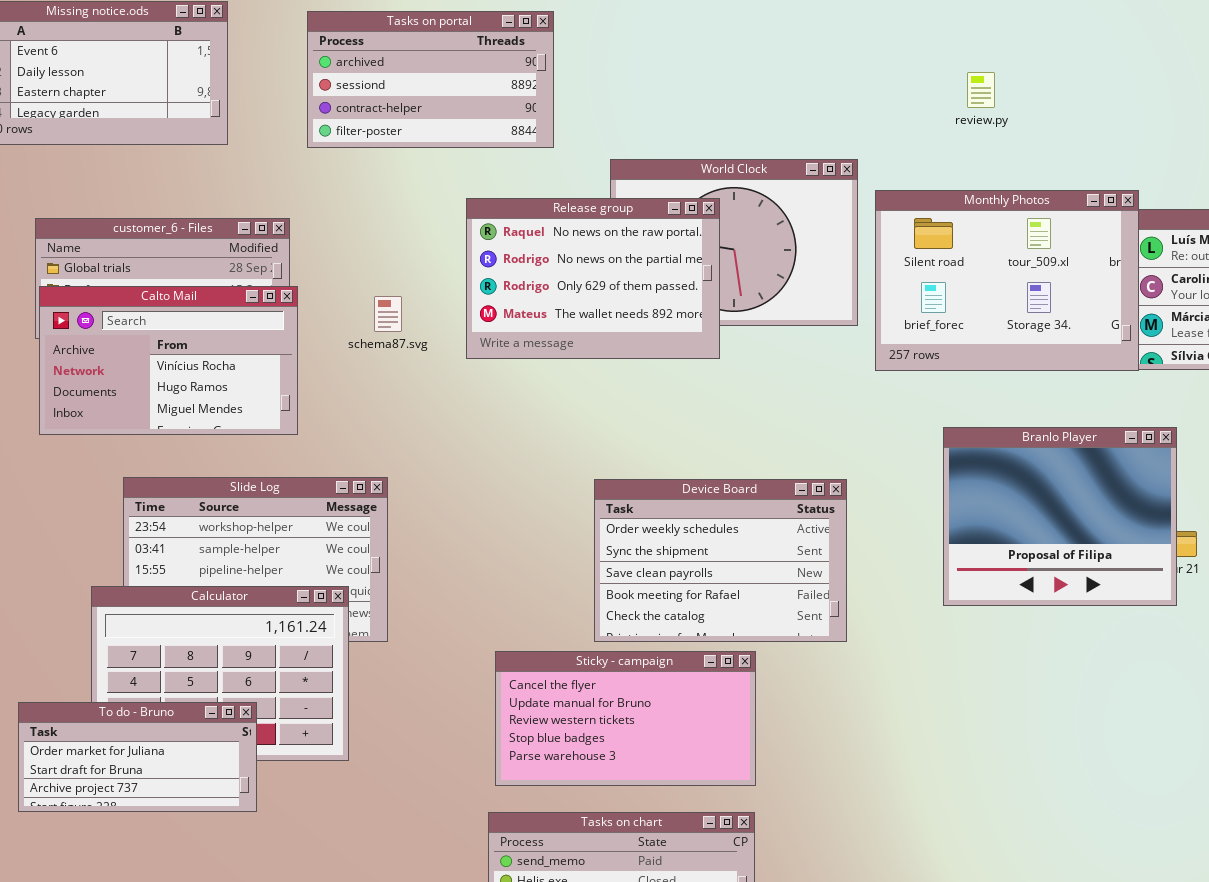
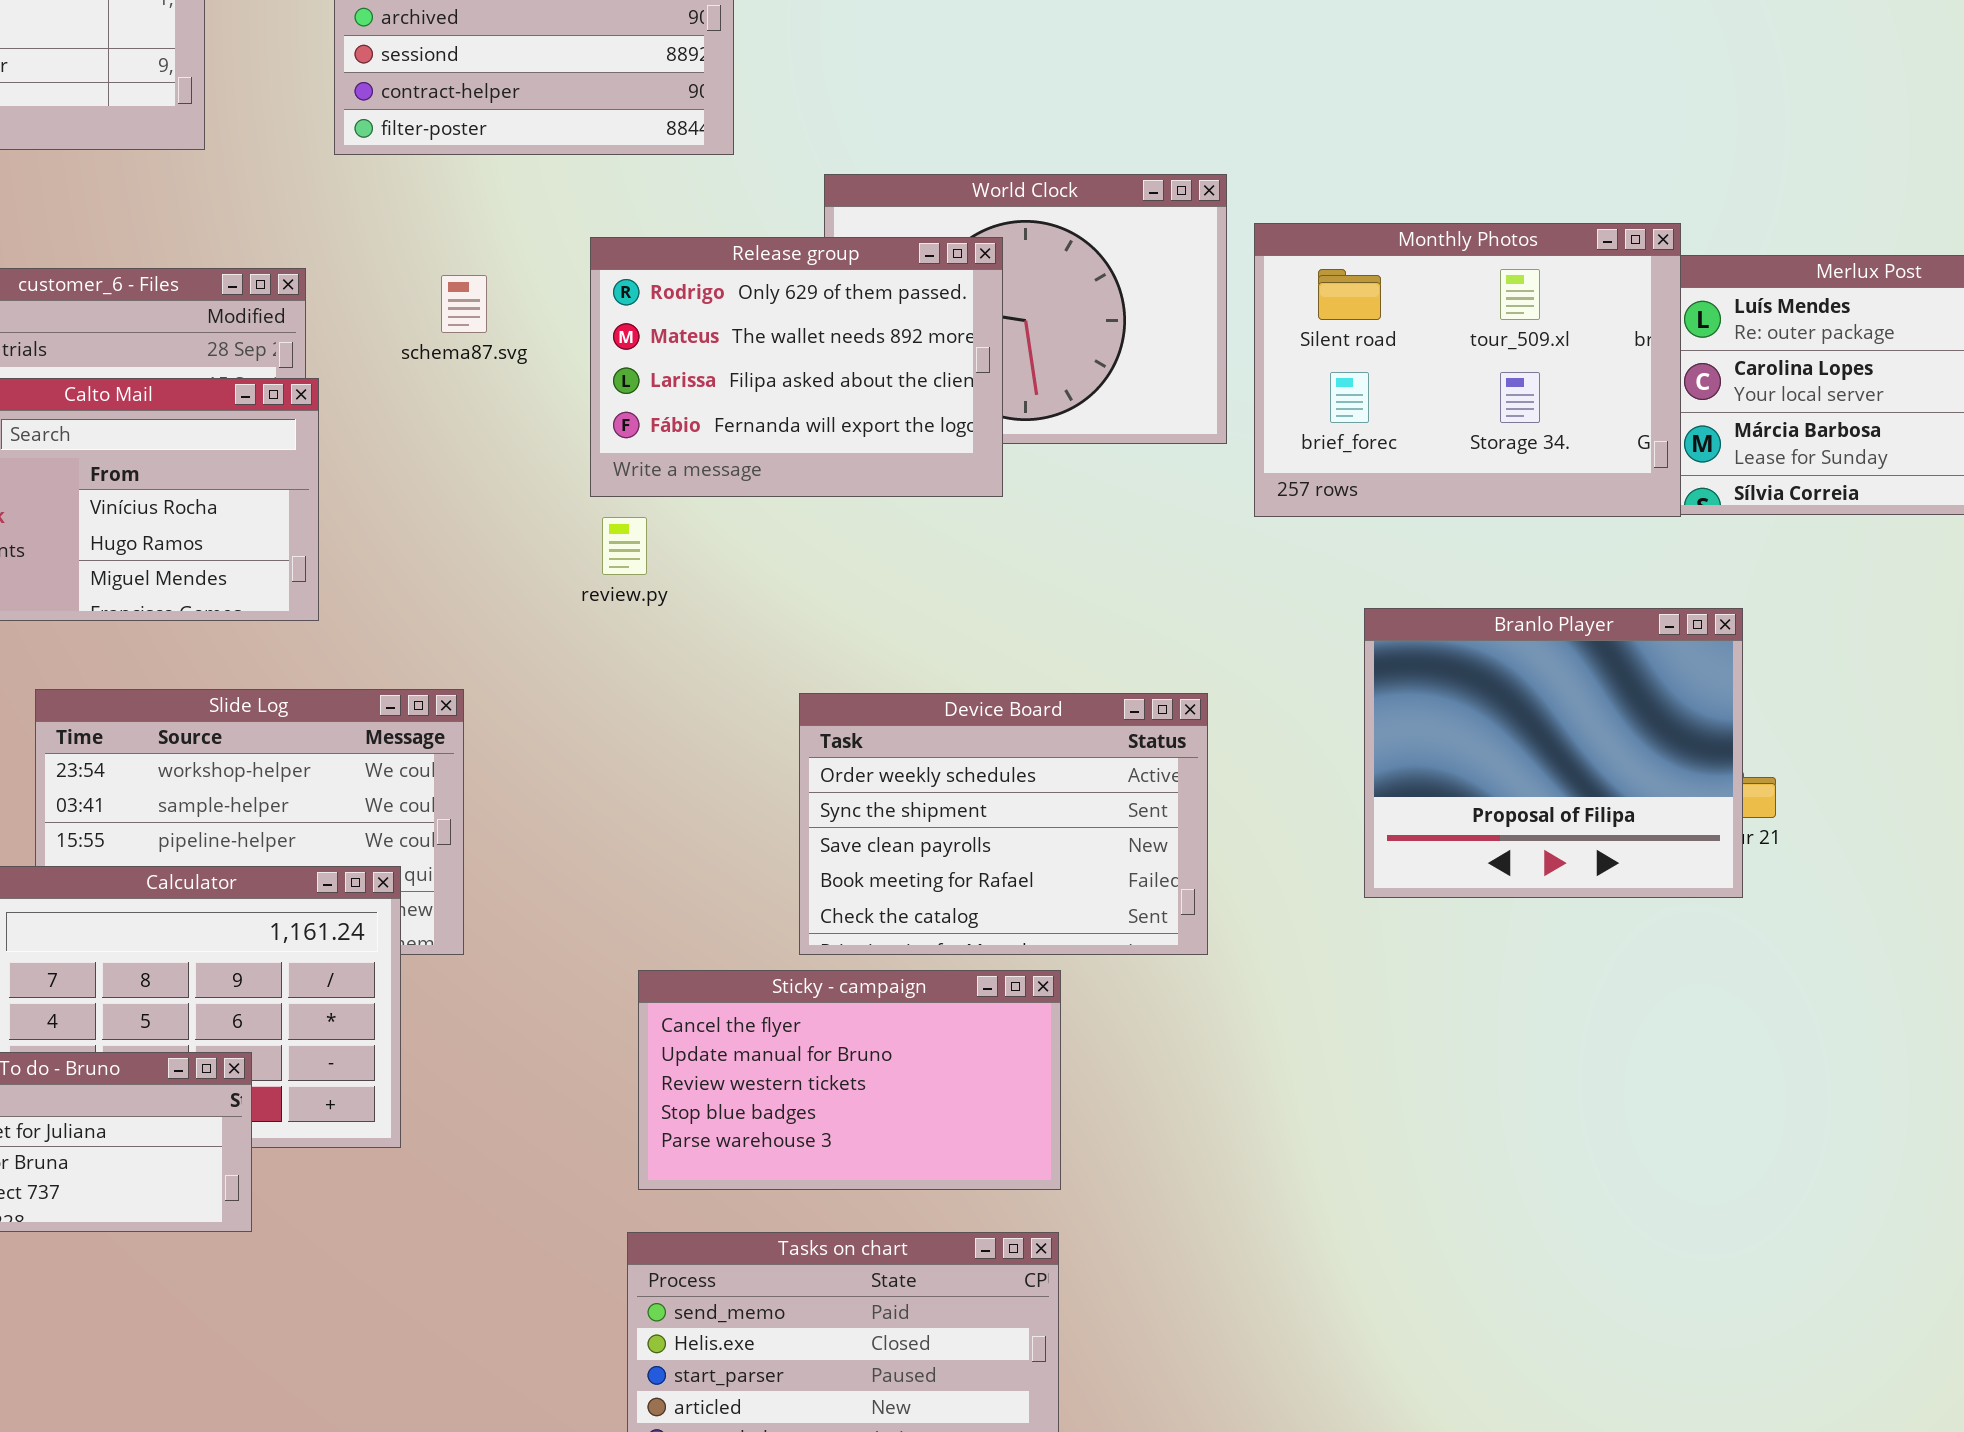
review.py: [967,72,995,108] -> [602,517,647,575], moved
Release group: [466,198,720,359] -> [590,237,1003,497], scrolled down 2 rows
schema87.svg: [374,296,402,332] -> [441,275,487,333], moved

